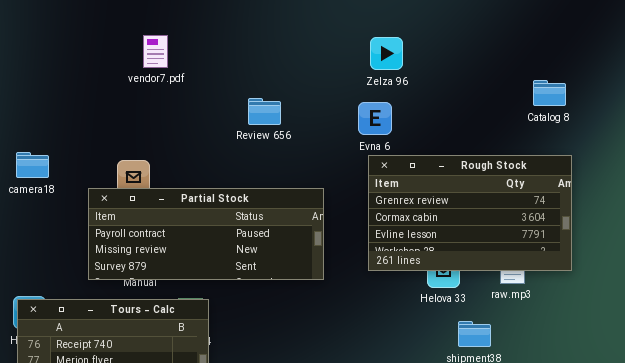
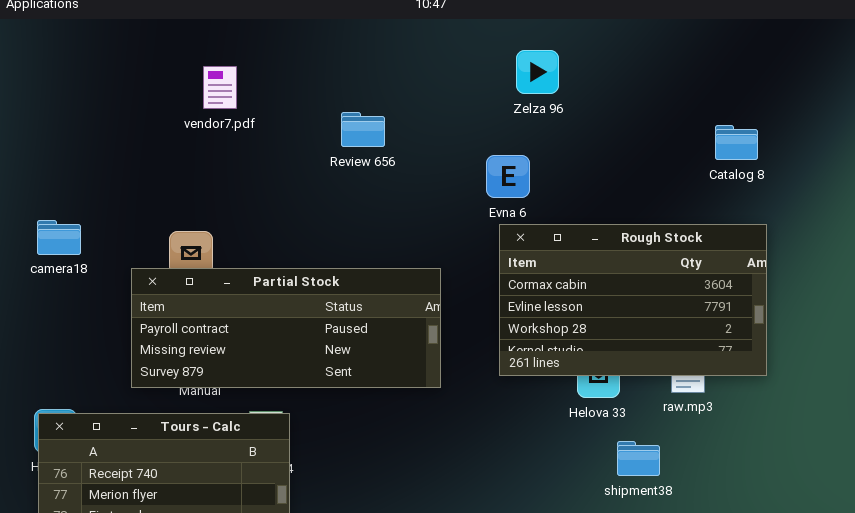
Zelza 96: [370,37,403,70] -> [516,50,559,94], moved
Review 656: [248,98,281,125] -> [341,112,385,147], moved
Rough Stock: [368,155,572,271] -> [499,224,767,376], scrolled down 1 row

